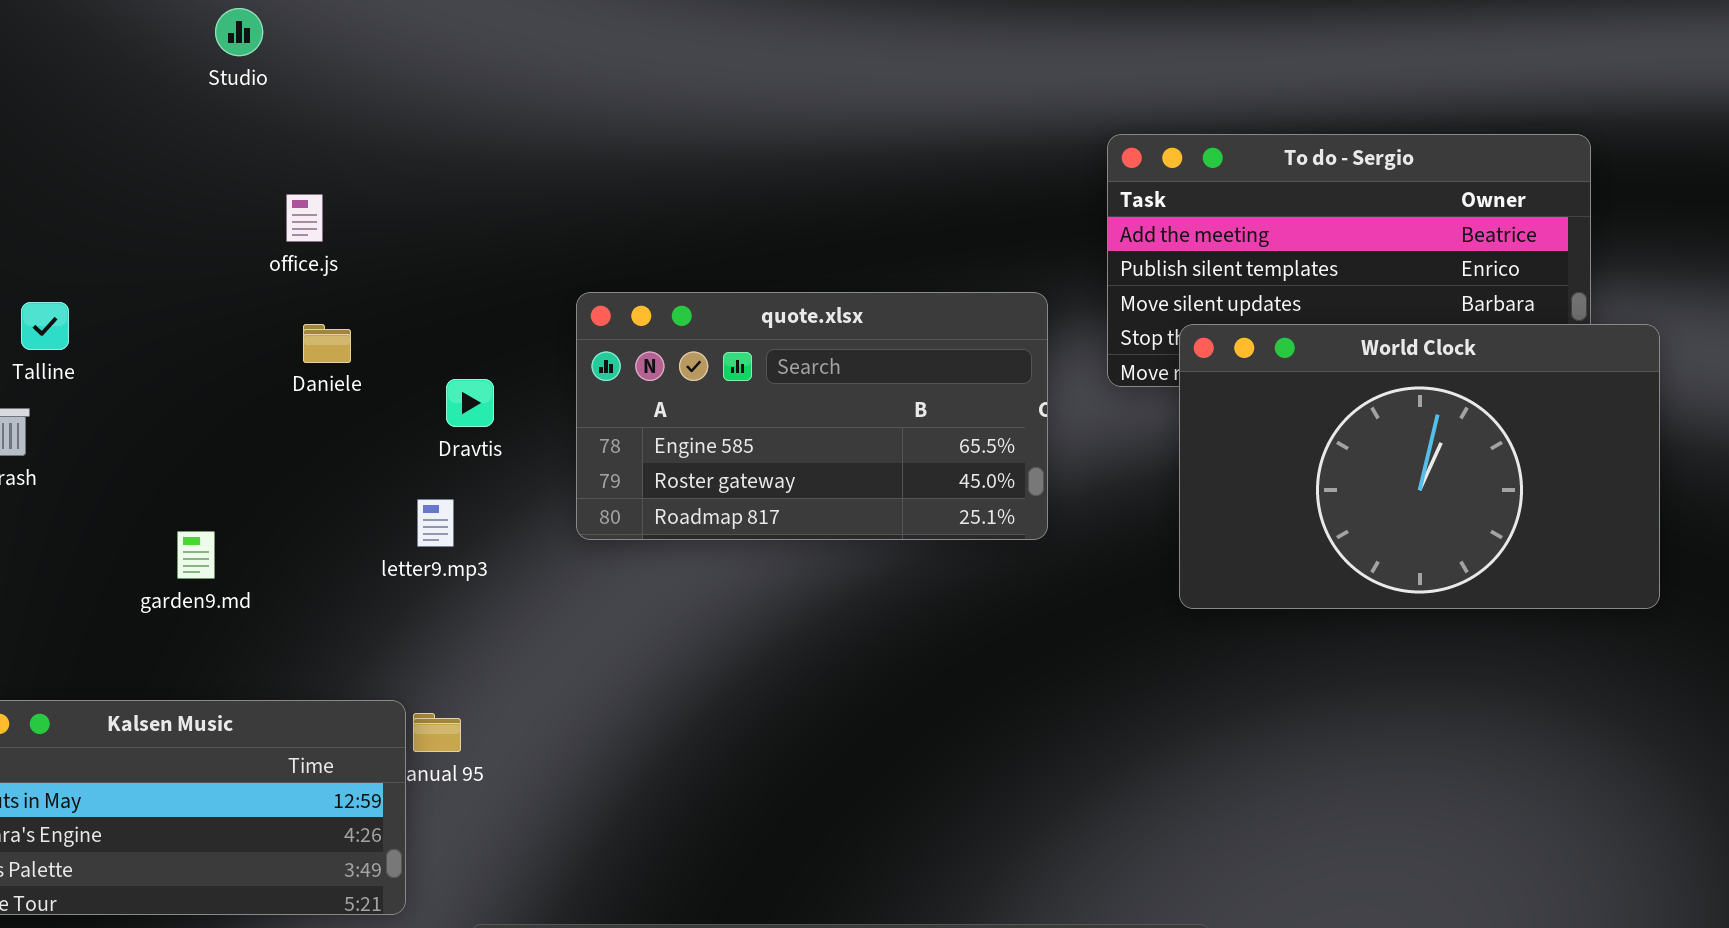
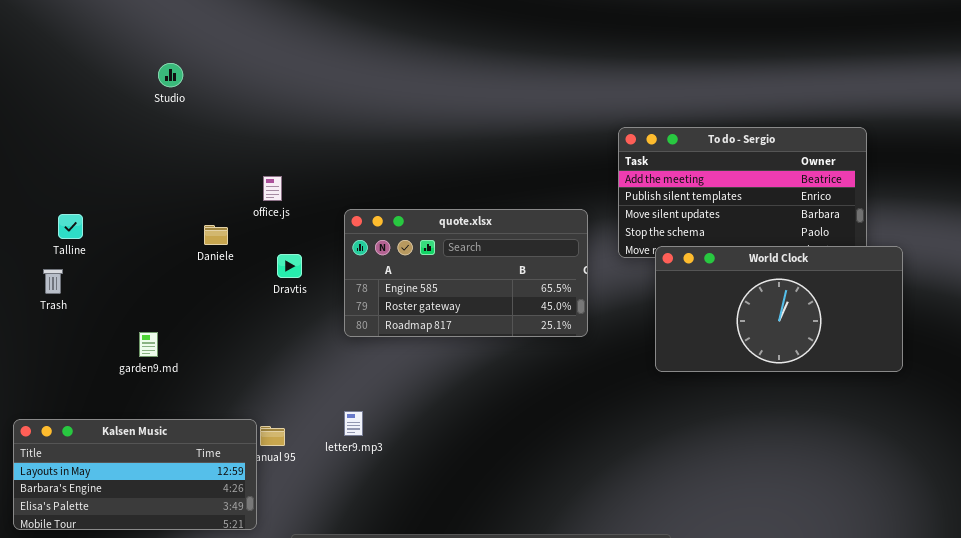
office.js: [286,194,323,242] -> [263,176,282,201], moved
World Clock: [1179,324,1660,609] -> [655,246,903,372], resized
letter9.mp3: [417,499,454,547] -> [344,411,363,436], moved

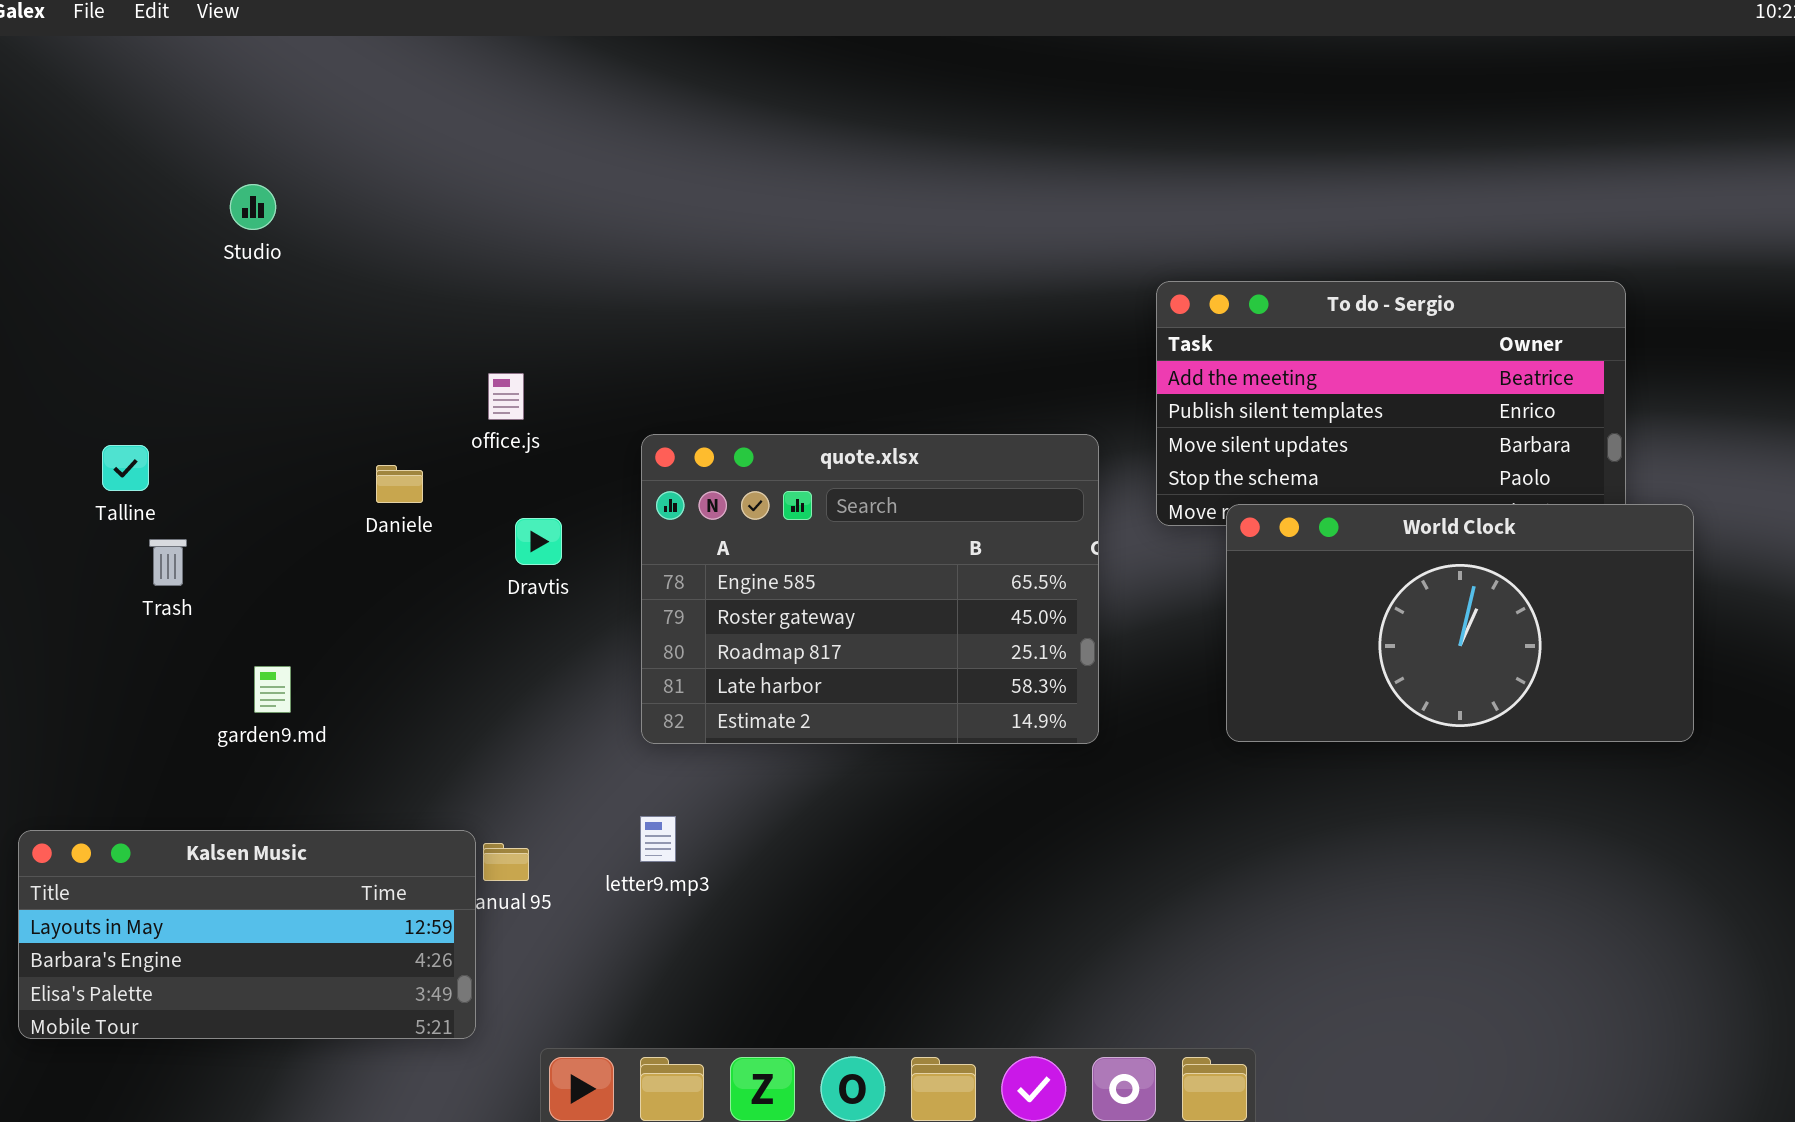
Studio: [158,63,183,87] -> [230,184,276,230], moved
quote.xlsx: [344,209,588,337] -> [641,434,1099,744], resized
Trash: [43,269,63,294] -> [149,539,187,586], moved

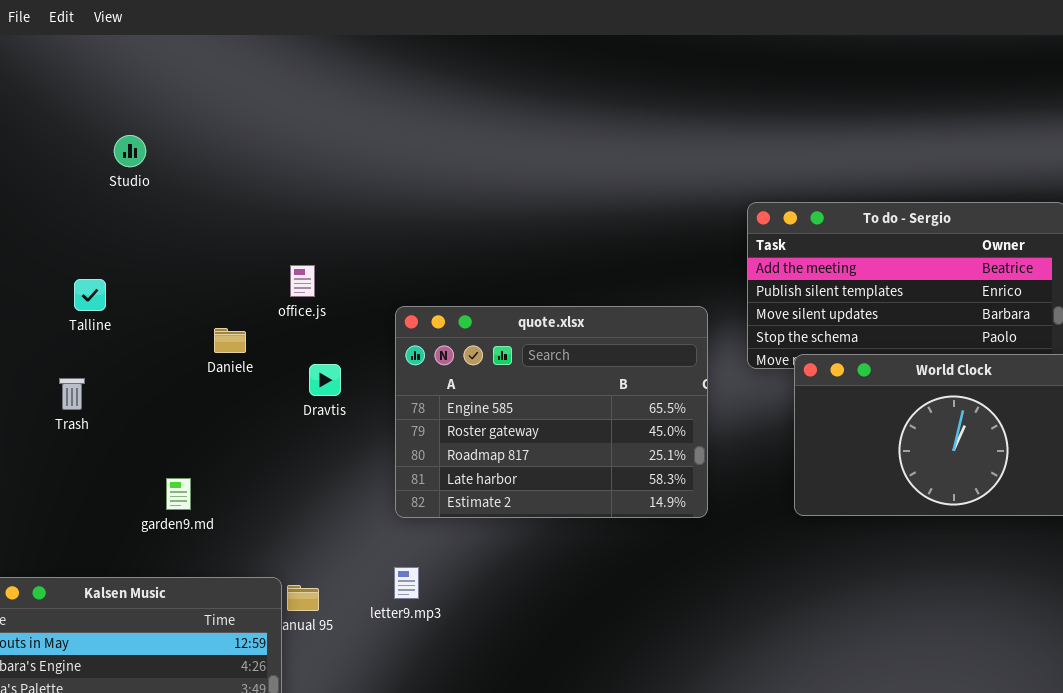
Talline: [102,445,149,491] -> [74,279,106,311], moved
garden9.md: [254,666,291,713] -> [166,478,191,510], moved

